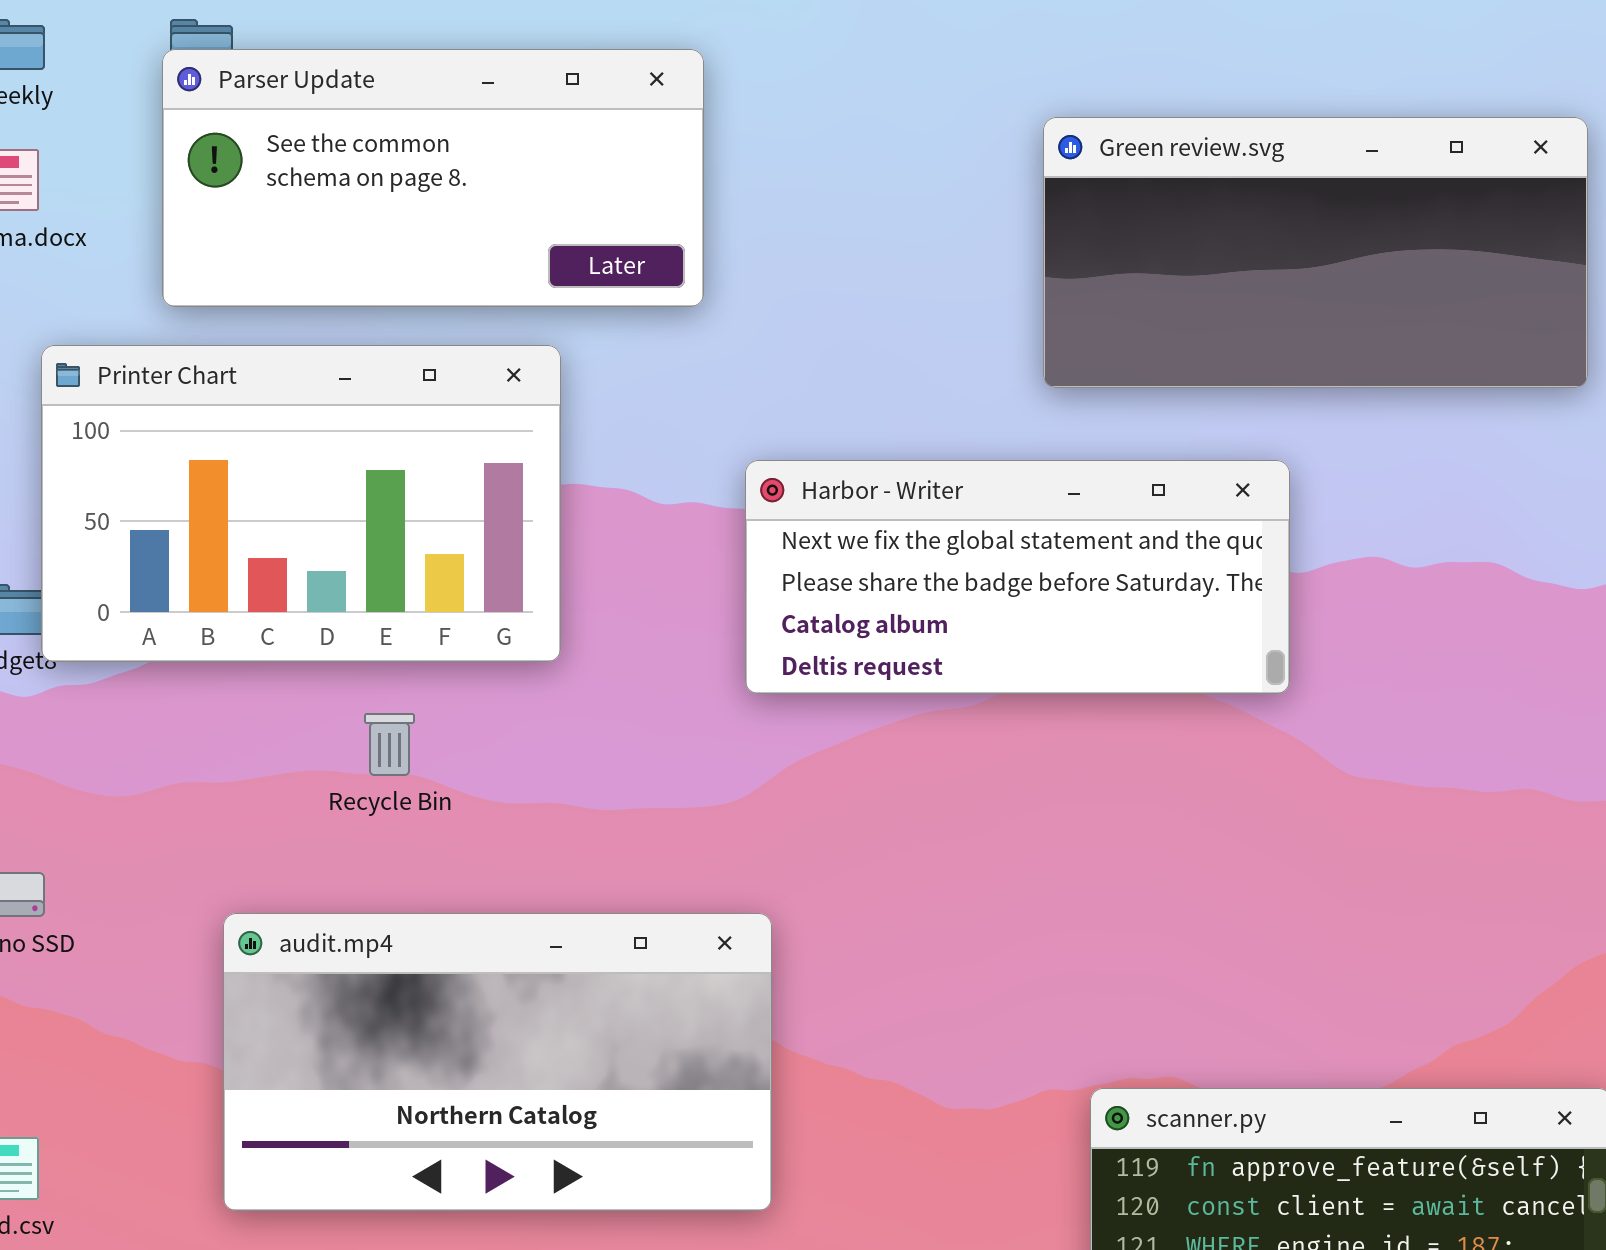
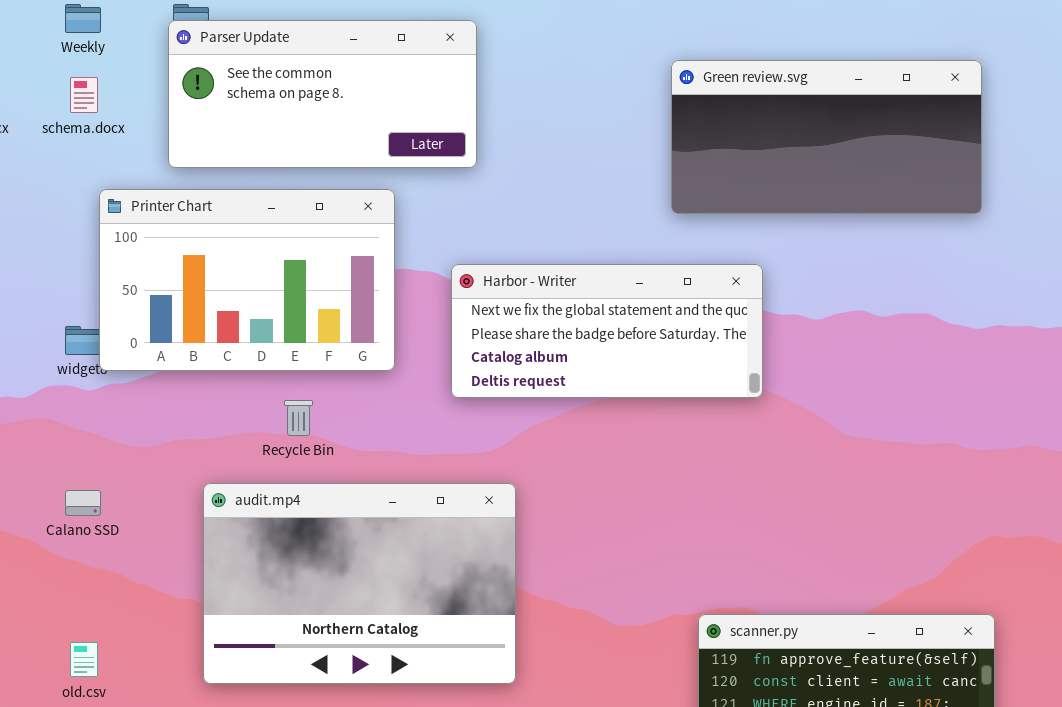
Harbor - Writer: [745,460,1290,694] -> [451,264,763,398], moved
audit.mp4: [223,913,772,1211] -> [203,483,516,684], resized

